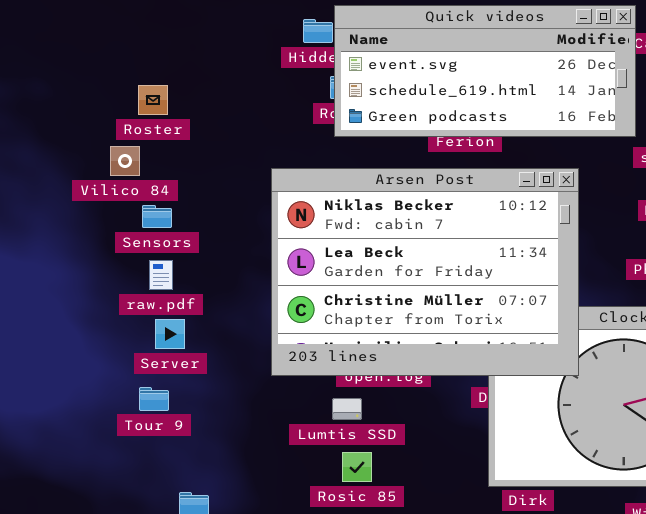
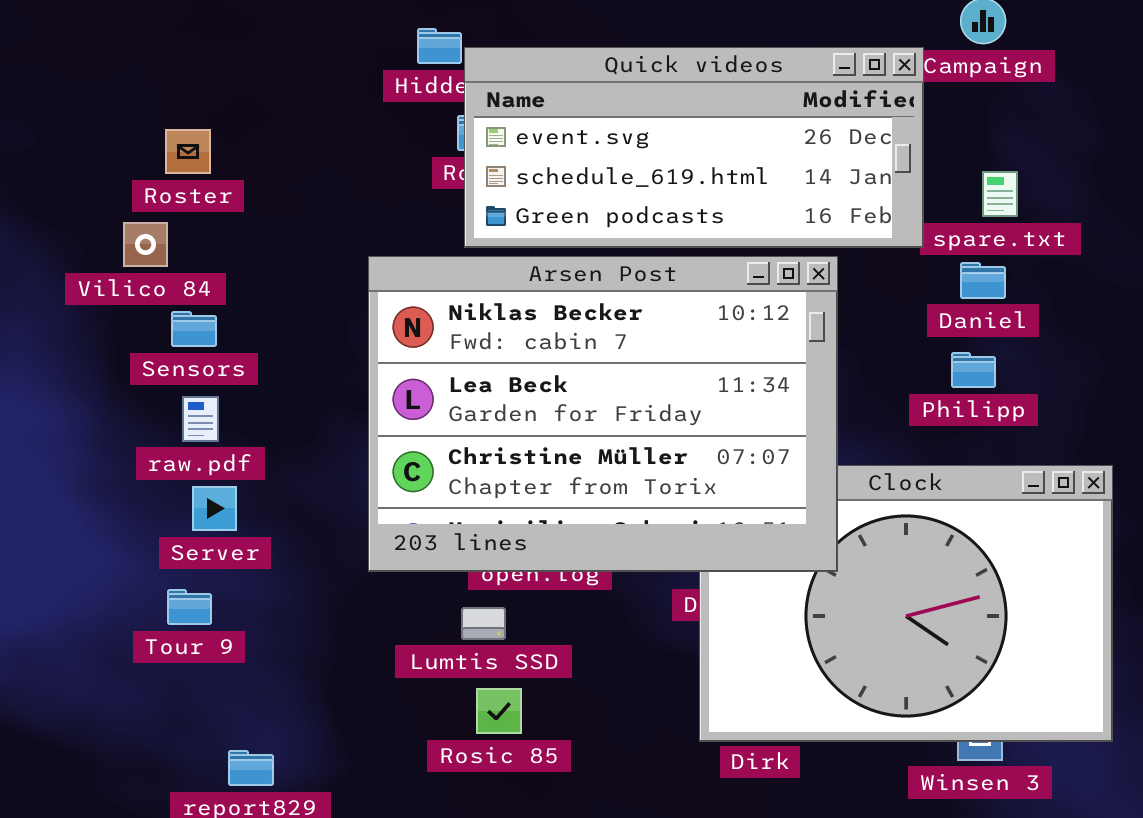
Quick videos: [334,5,636,137] -> [464,47,924,248], moved

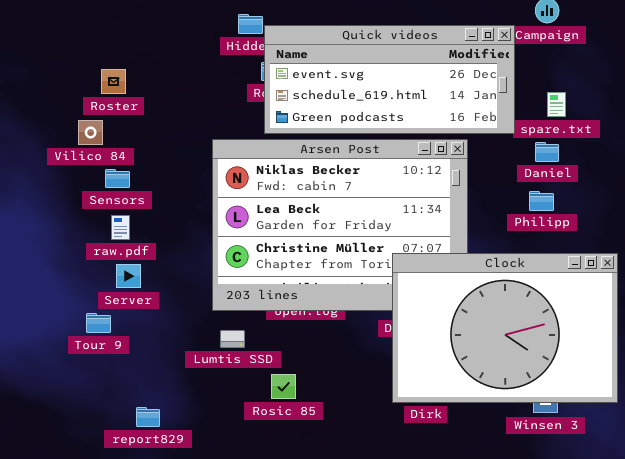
Clock: [699,465,1113,742] -> [392,253,618,403], raised
Tour 9: [167,589,212,625] -> [86,313,111,333], moved
Lumtis SSD: [461,607,506,640] -> [220,330,245,348], moved

